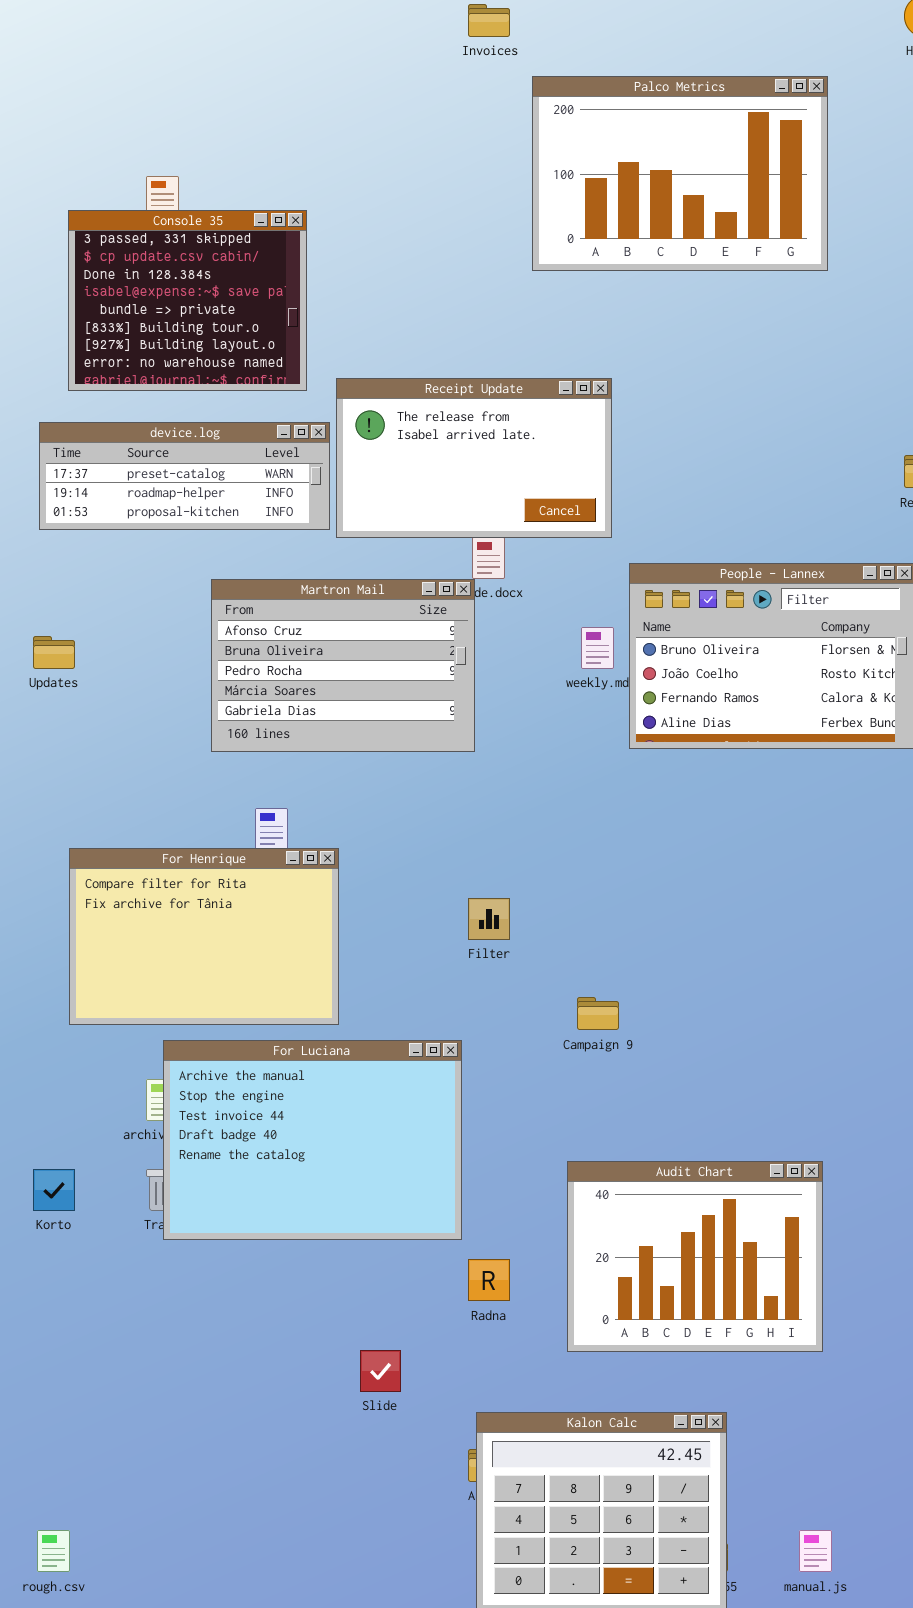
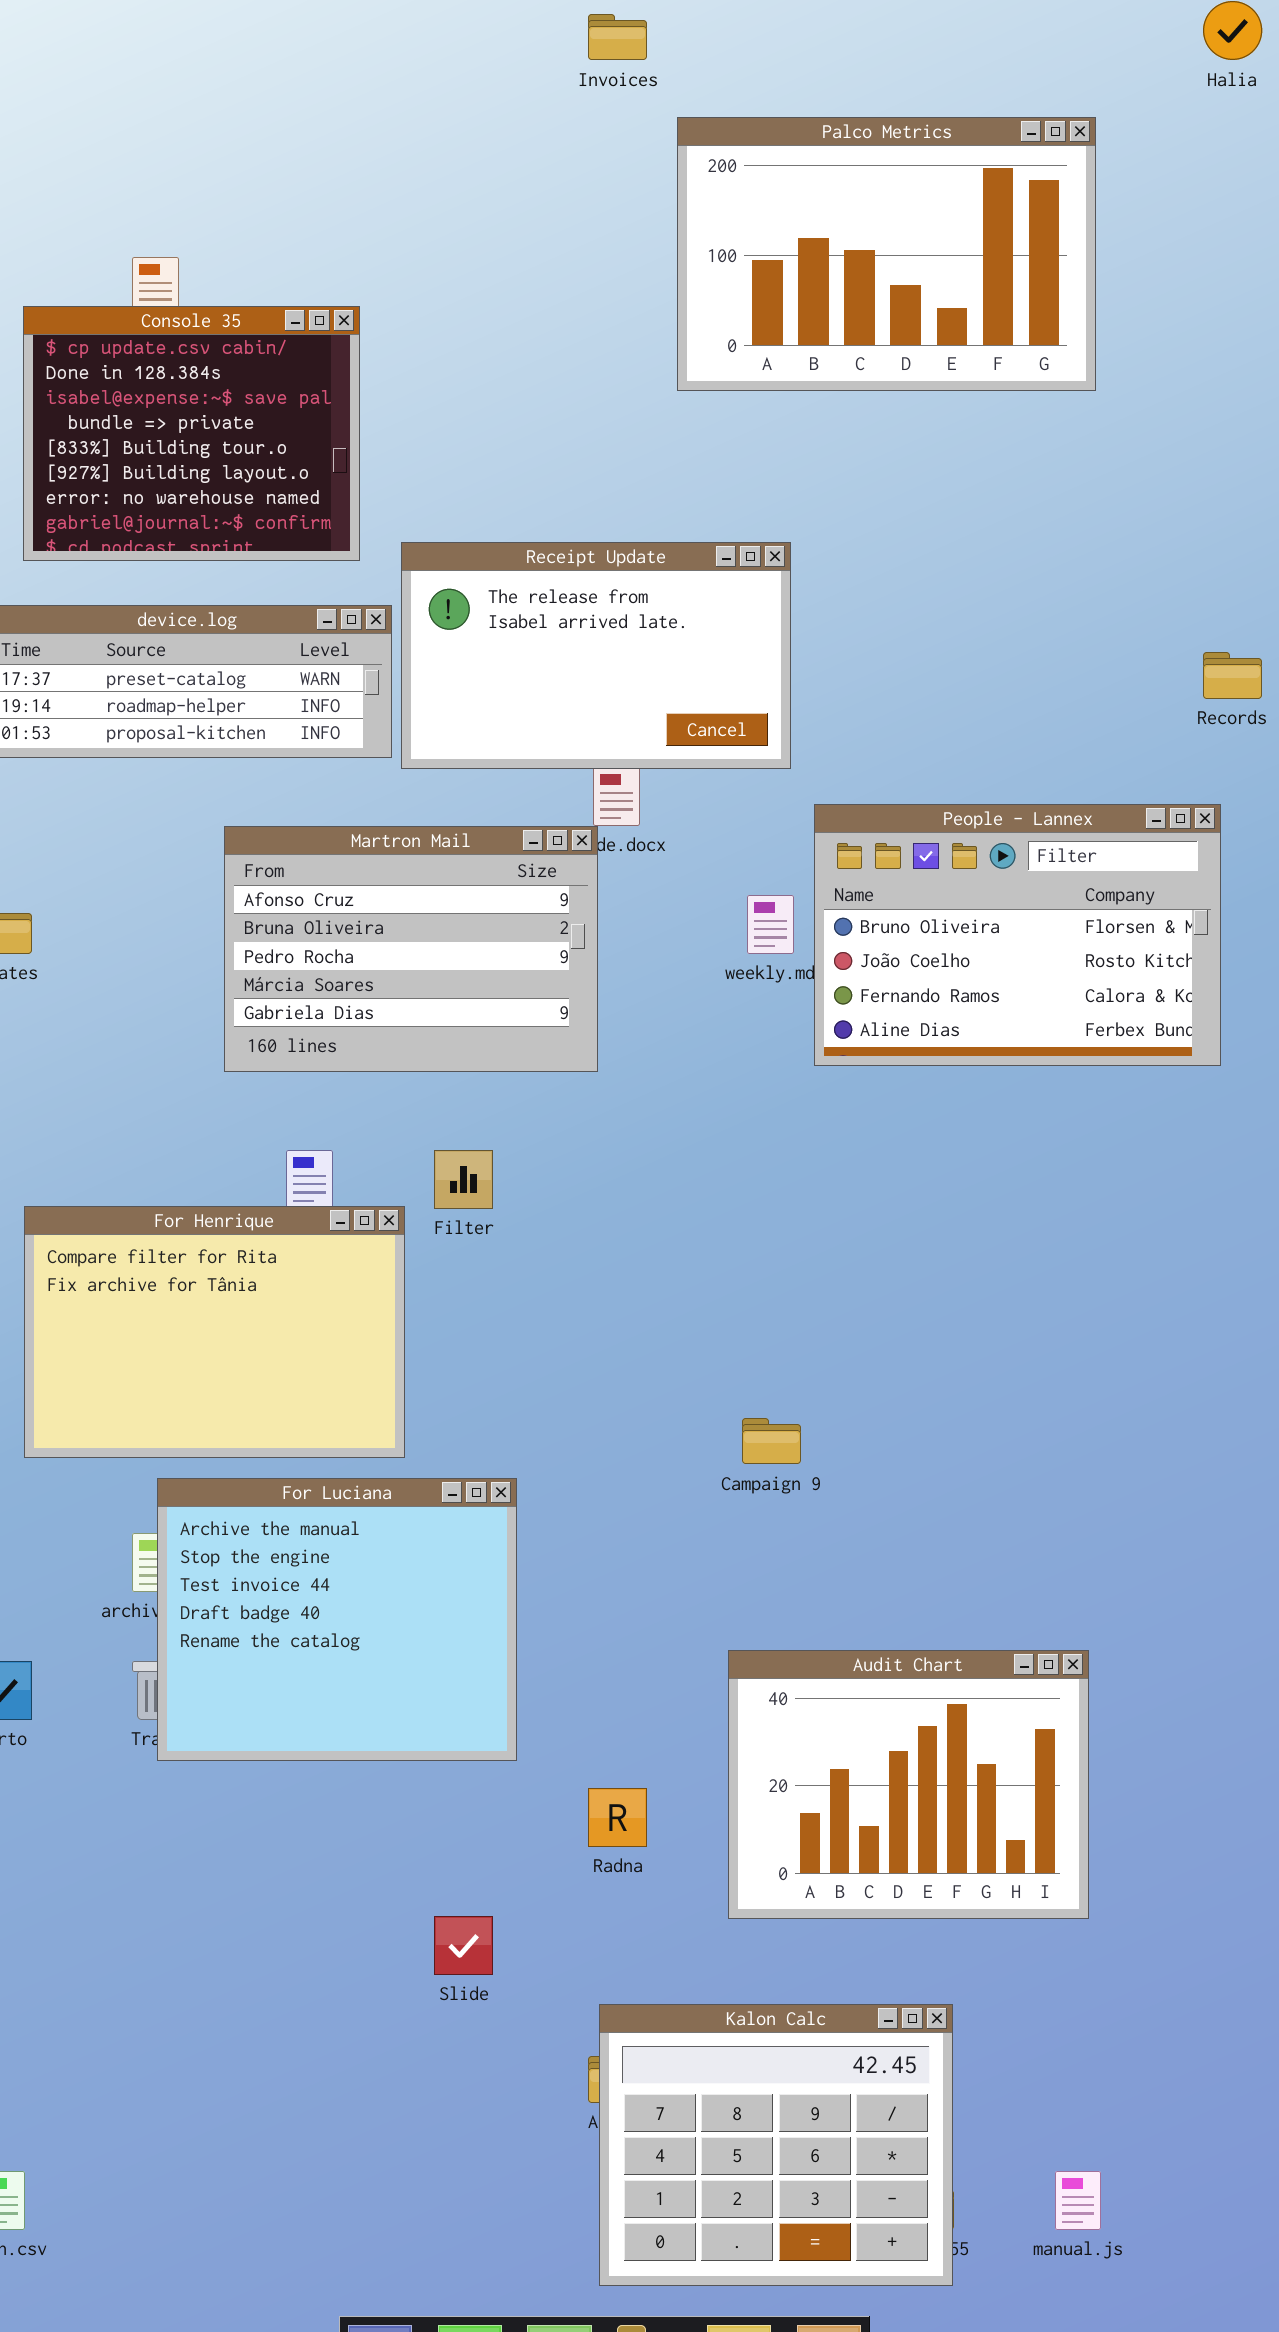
Console 35: [68,210,307,391] -> [23,306,360,561], scrolled down 1 row
Filter: [468,898,510,940] -> [434,1150,493,1209], moved
For Luciana: [163,1040,462,1240] -> [157,1478,517,1761], resized

